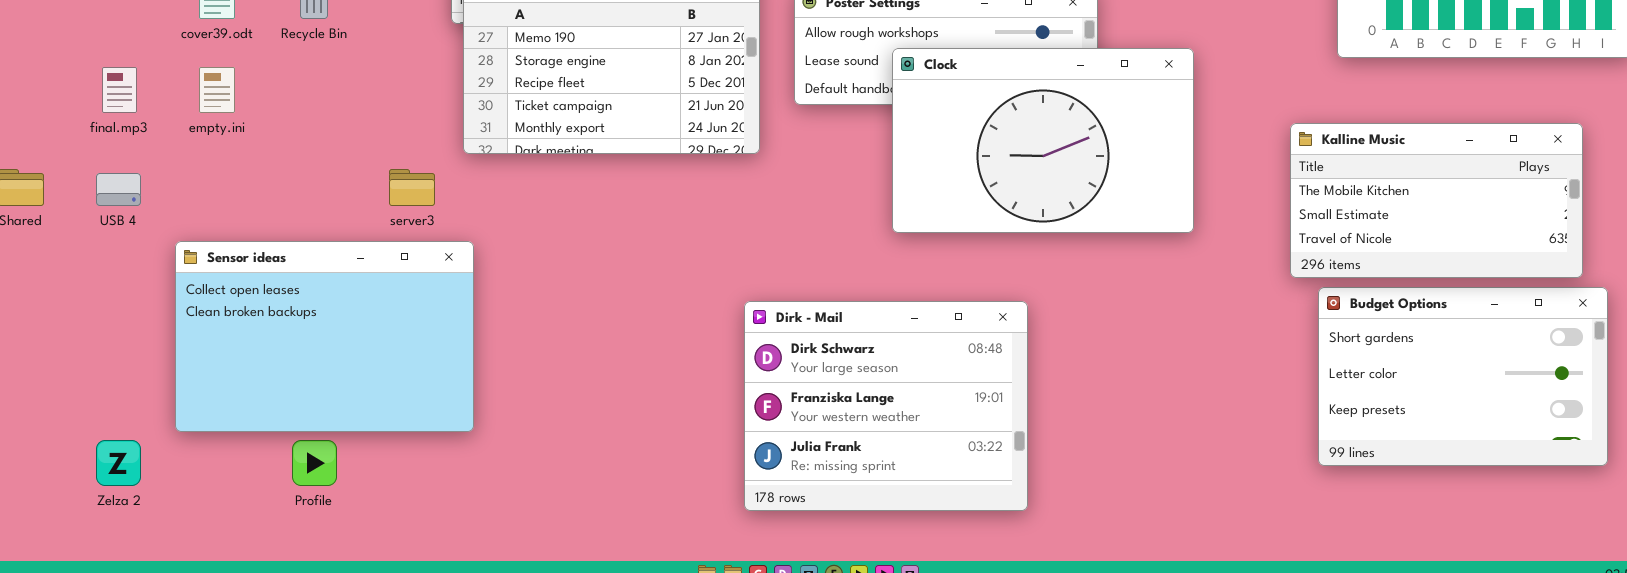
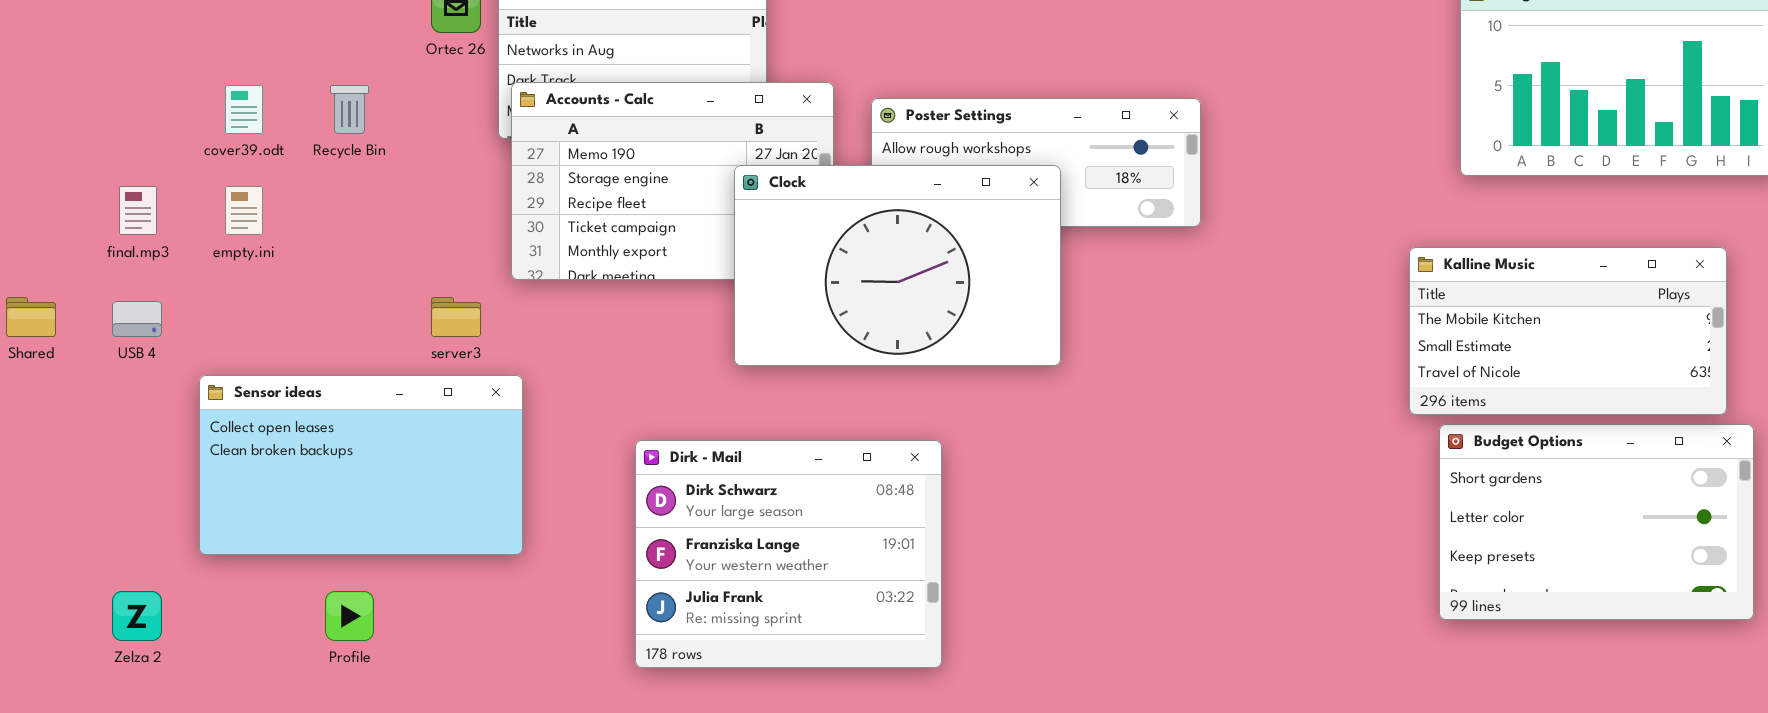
Clock: [892,48,1194,233] -> [734,165,1061,366], moved
Sensor ideas: [175,241,474,432] -> [199,375,523,555], resized
Dirk - Mail: [744,301,1028,511] -> [635,440,942,668], moved

